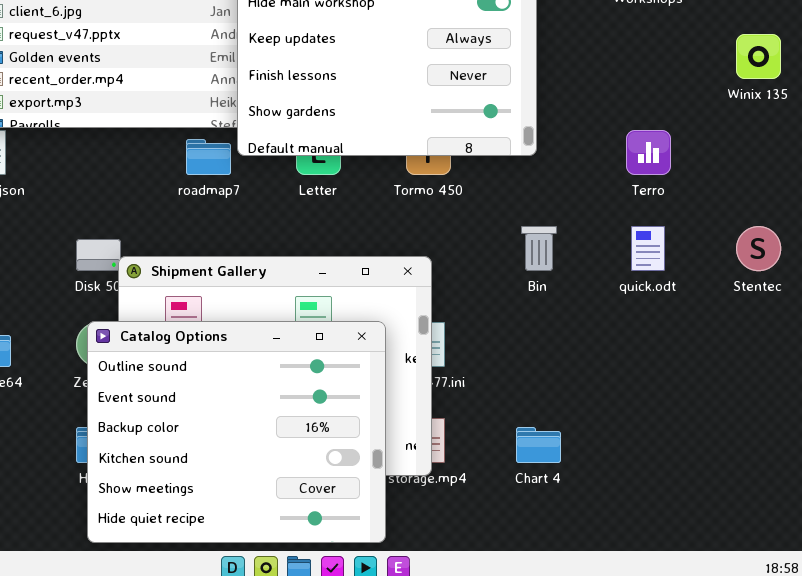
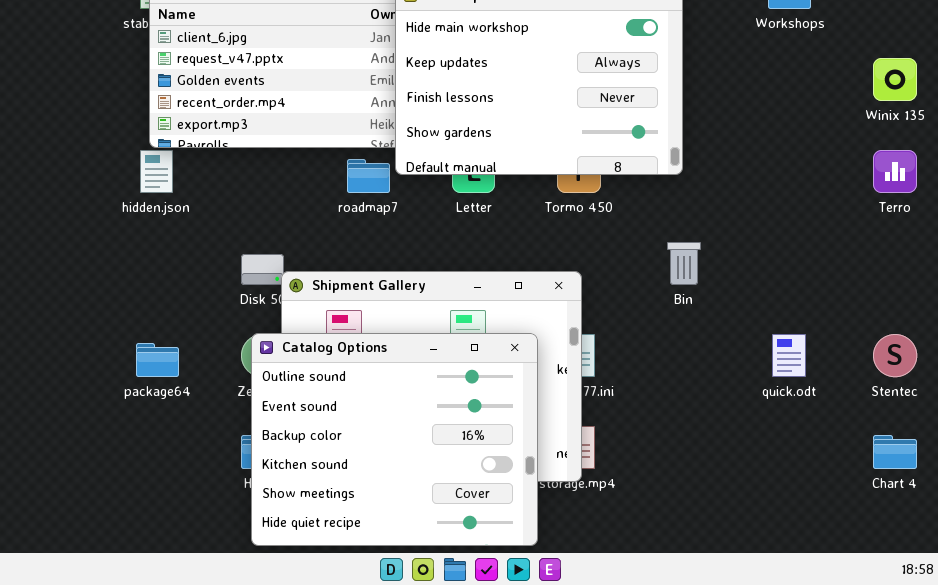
Terro: [626,130,671,175] -> [873,150,917,193], moved
quick.odt: [631,226,665,271] -> [772,334,806,377], moved
Stentec: [736,226,781,271] -> [873,334,917,377], moved
Chart 4: [516,427,561,463] -> [873,435,917,469], moved

